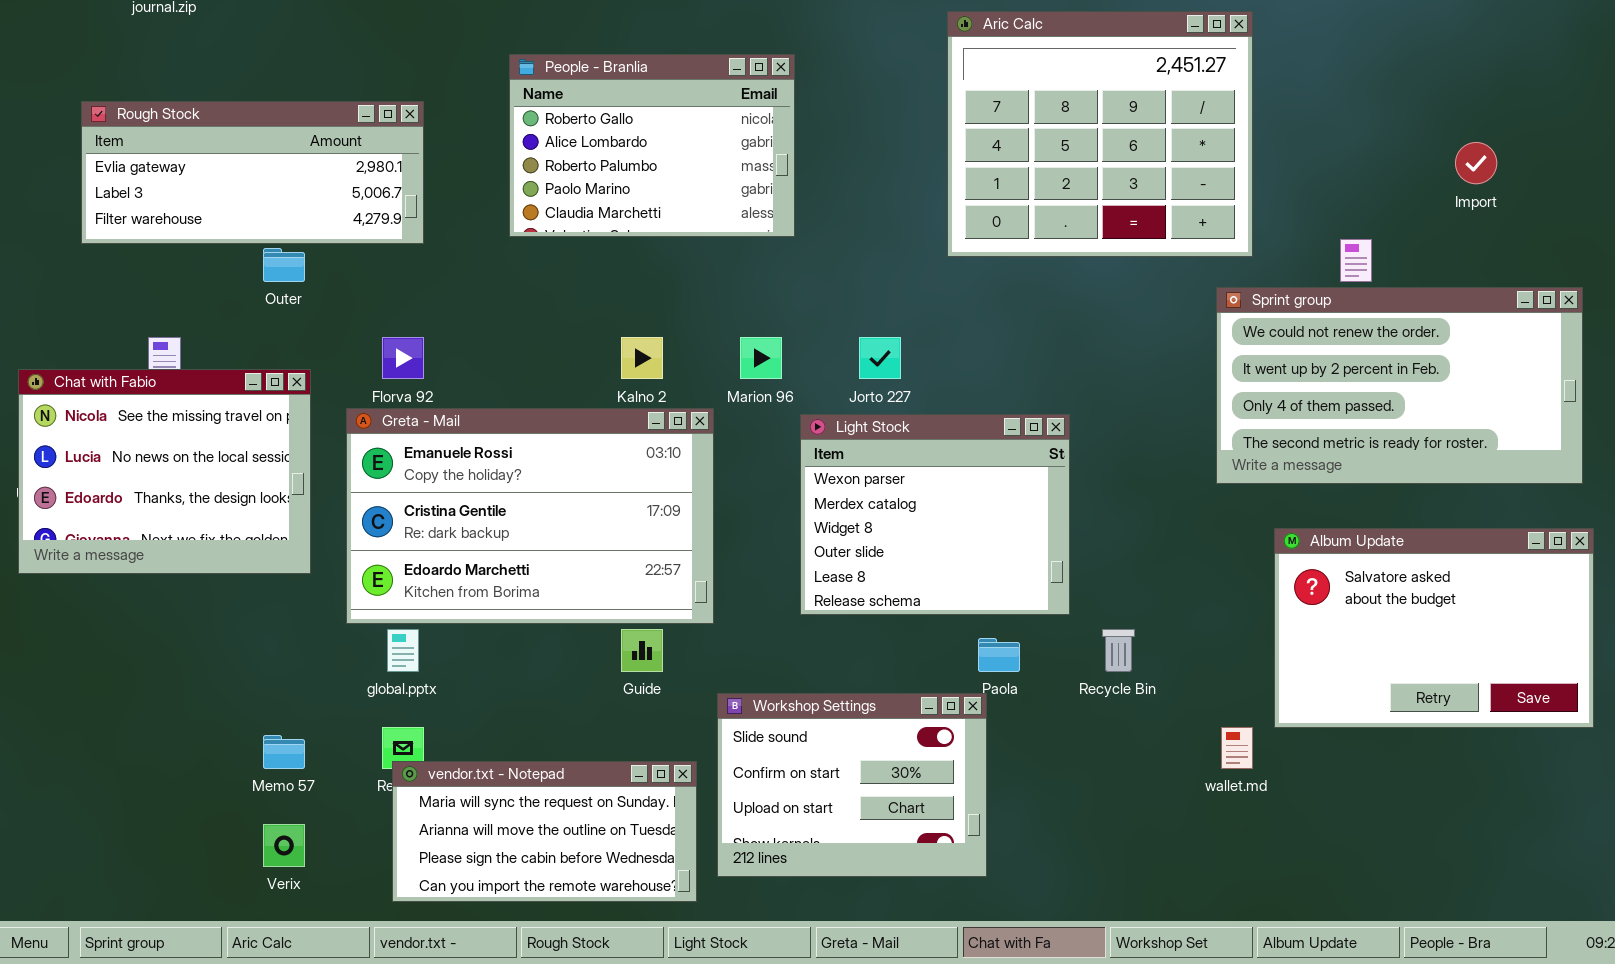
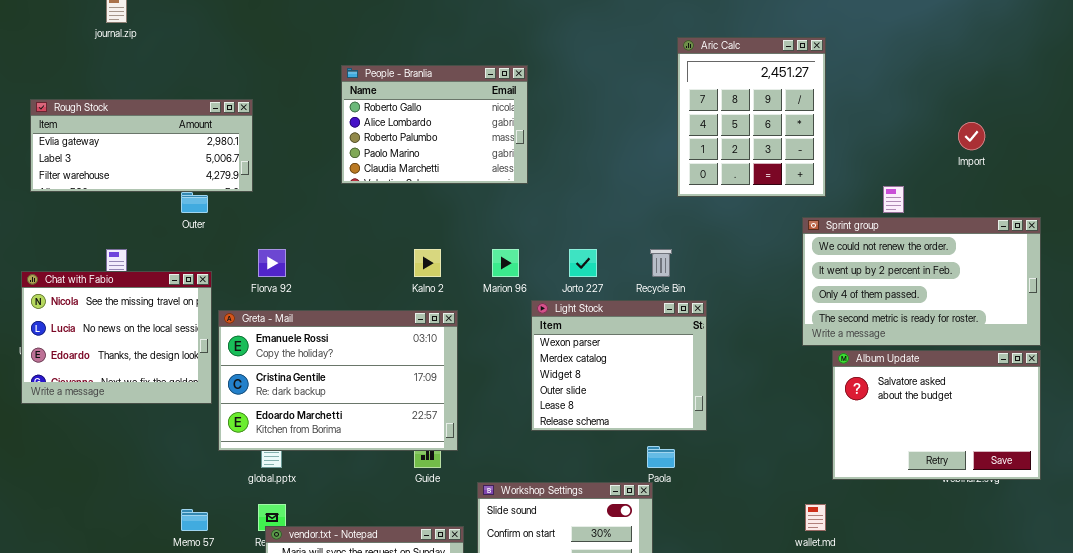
Aric Calc: [947,11,1253,257] -> [677,37,826,197], resized
Rough Stock: [81,101,424,244] -> [30,99,253,192], moved
Greta - Mail: [346,408,714,624] -> [218,310,458,451], moved
Album Update: [1274,528,1594,728] -> [832,350,1041,480], moved
Recycle Bin: [1102,629,1135,672] -> [650,249,672,277], moved

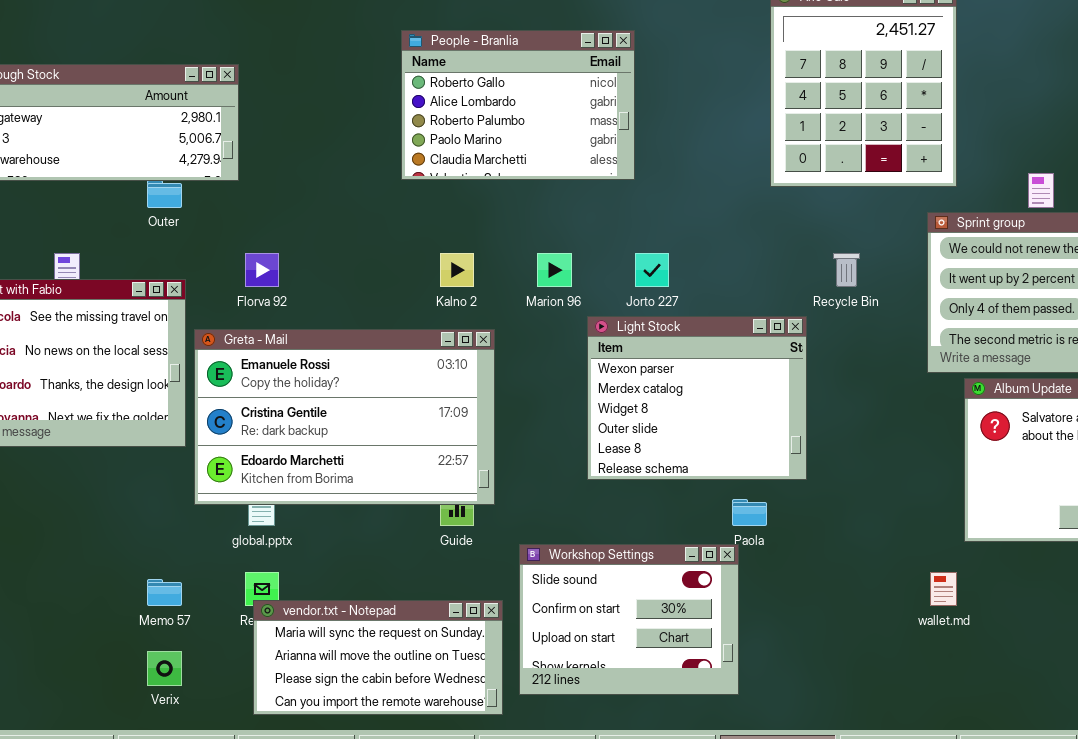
People - Branlia: [341,65,528,184] -> [401,30,635,180], moved
Recycle Bin: [650,249,672,277] -> [833,253,860,287], moved

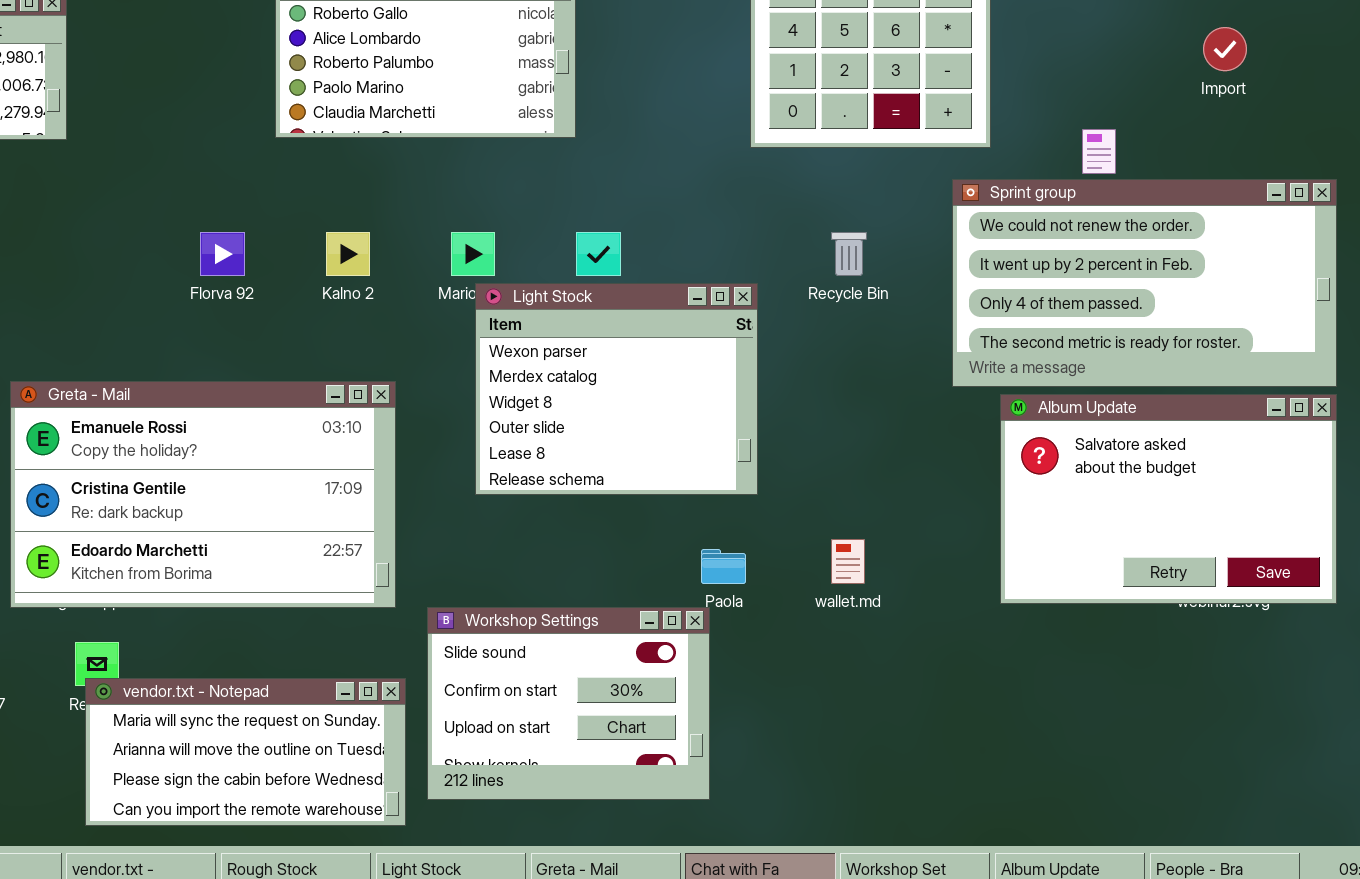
Florva 92: [245,253,279,287] -> [200,232,245,276], moved
Light Stock: [587,316,807,480] -> [475,283,758,495], moved
Greta - Mail: [194,329,495,505] -> [10,381,396,608], moved
wallet.md: [930,572,957,606] -> [831,539,865,584], moved

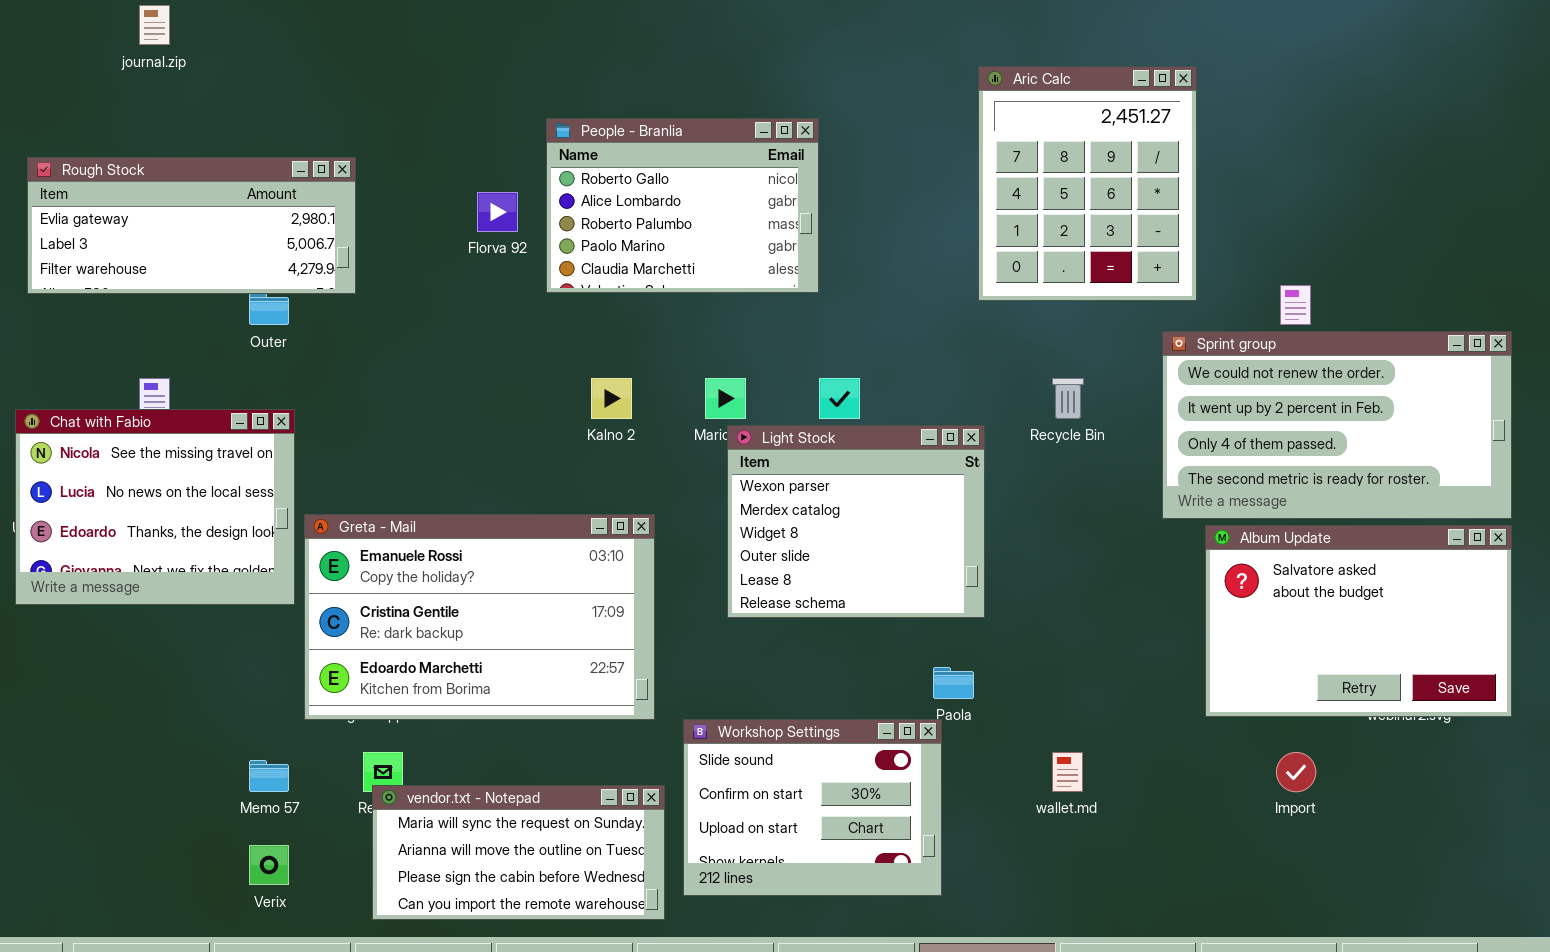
Import: [1203,27,1247,71] -> [1276,752,1316,792], moved
Florva 92: [200,232,245,276] -> [477,192,518,232], moved
wallet.md: [831,539,865,584] -> [1052,752,1083,792], moved

